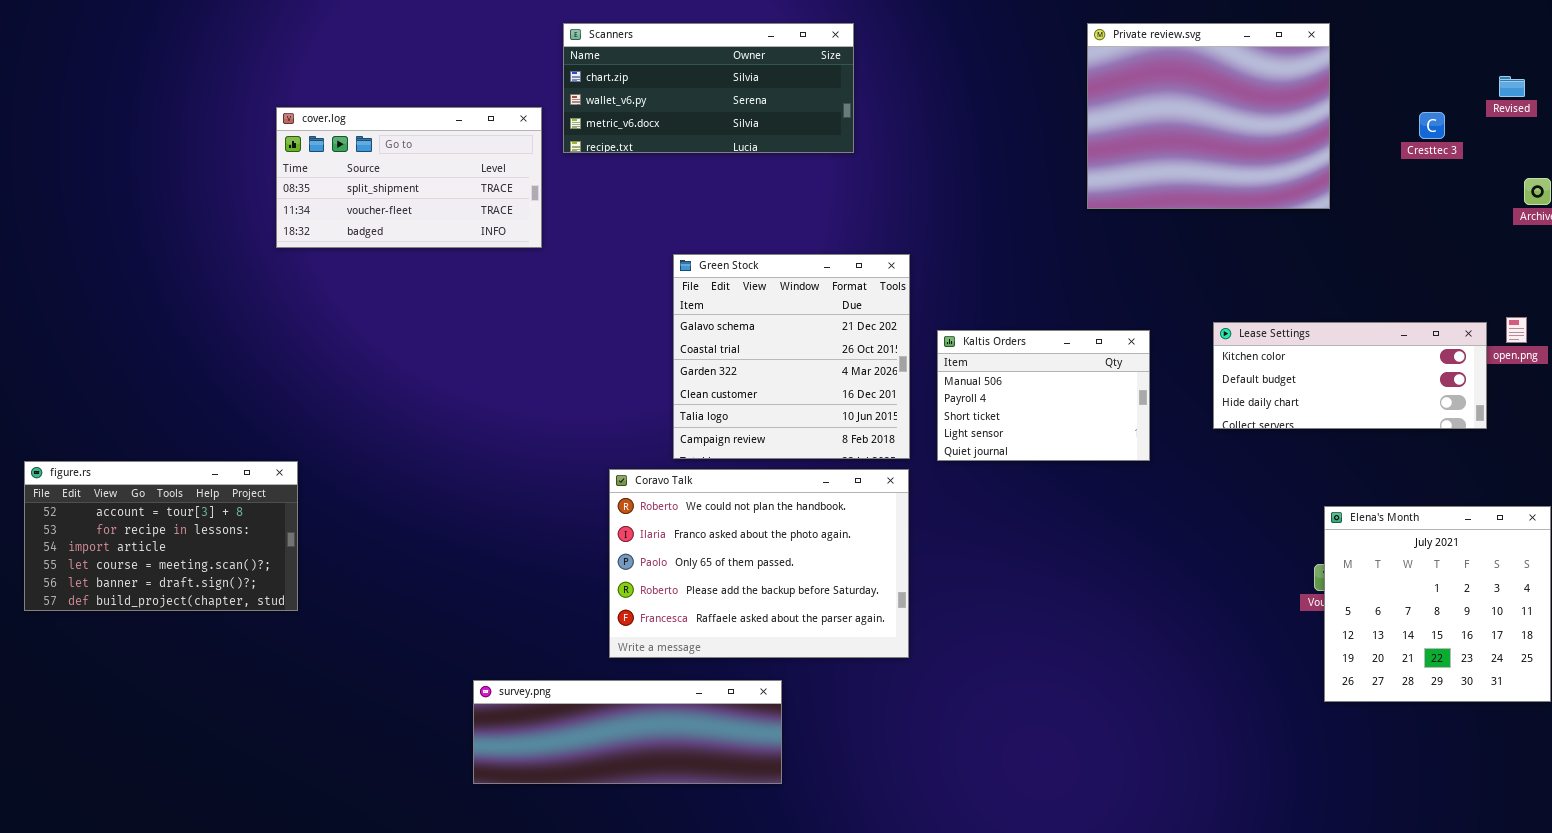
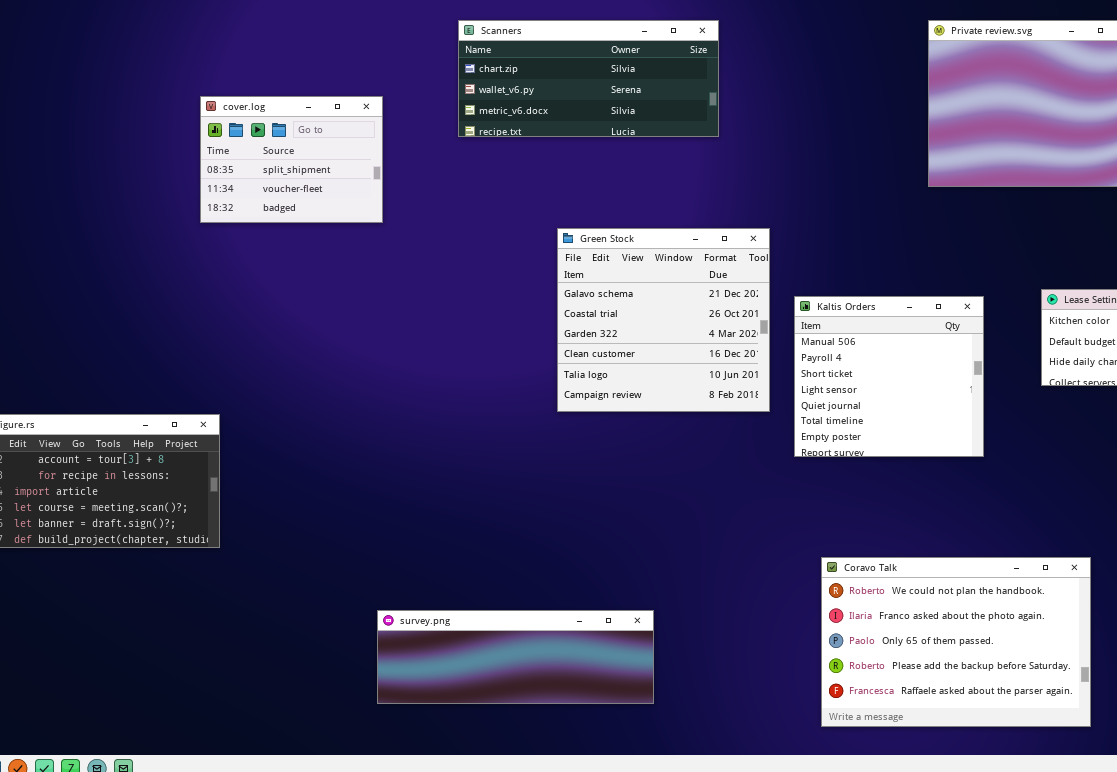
cover.log: [276,107,542,248] -> [200,96,383,223], resized
Kaltis Orders: [937,330,1150,461] -> [794,296,984,457], resized
Coravo Talk: [609,469,909,658] -> [821,557,1091,727], moved

